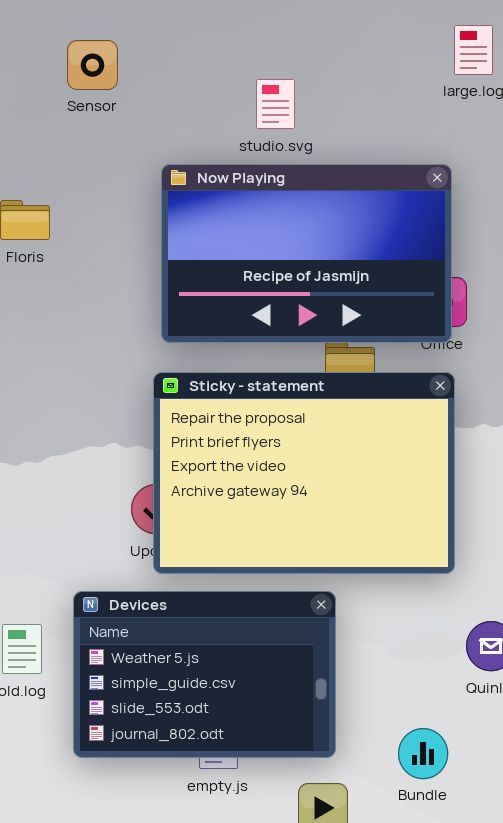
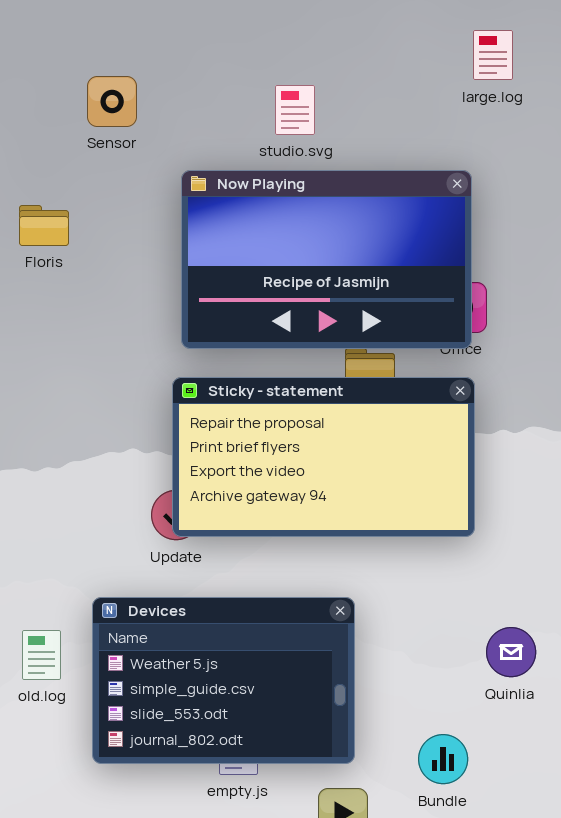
Sensor: [67,40,118,90] -> [87,76,137,127], moved
Sticky - statement: [153,372,455,574] -> [172,377,475,537], resized

